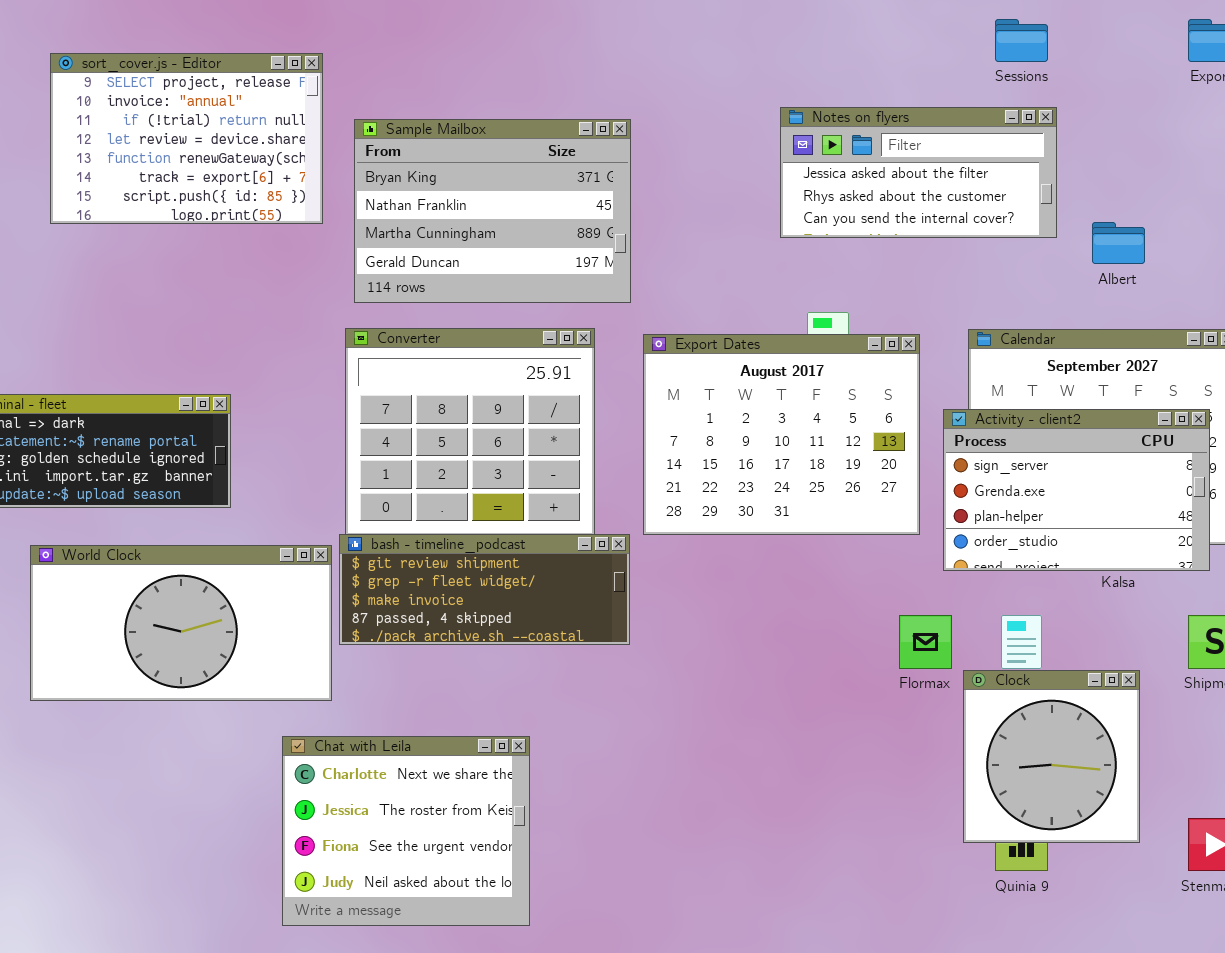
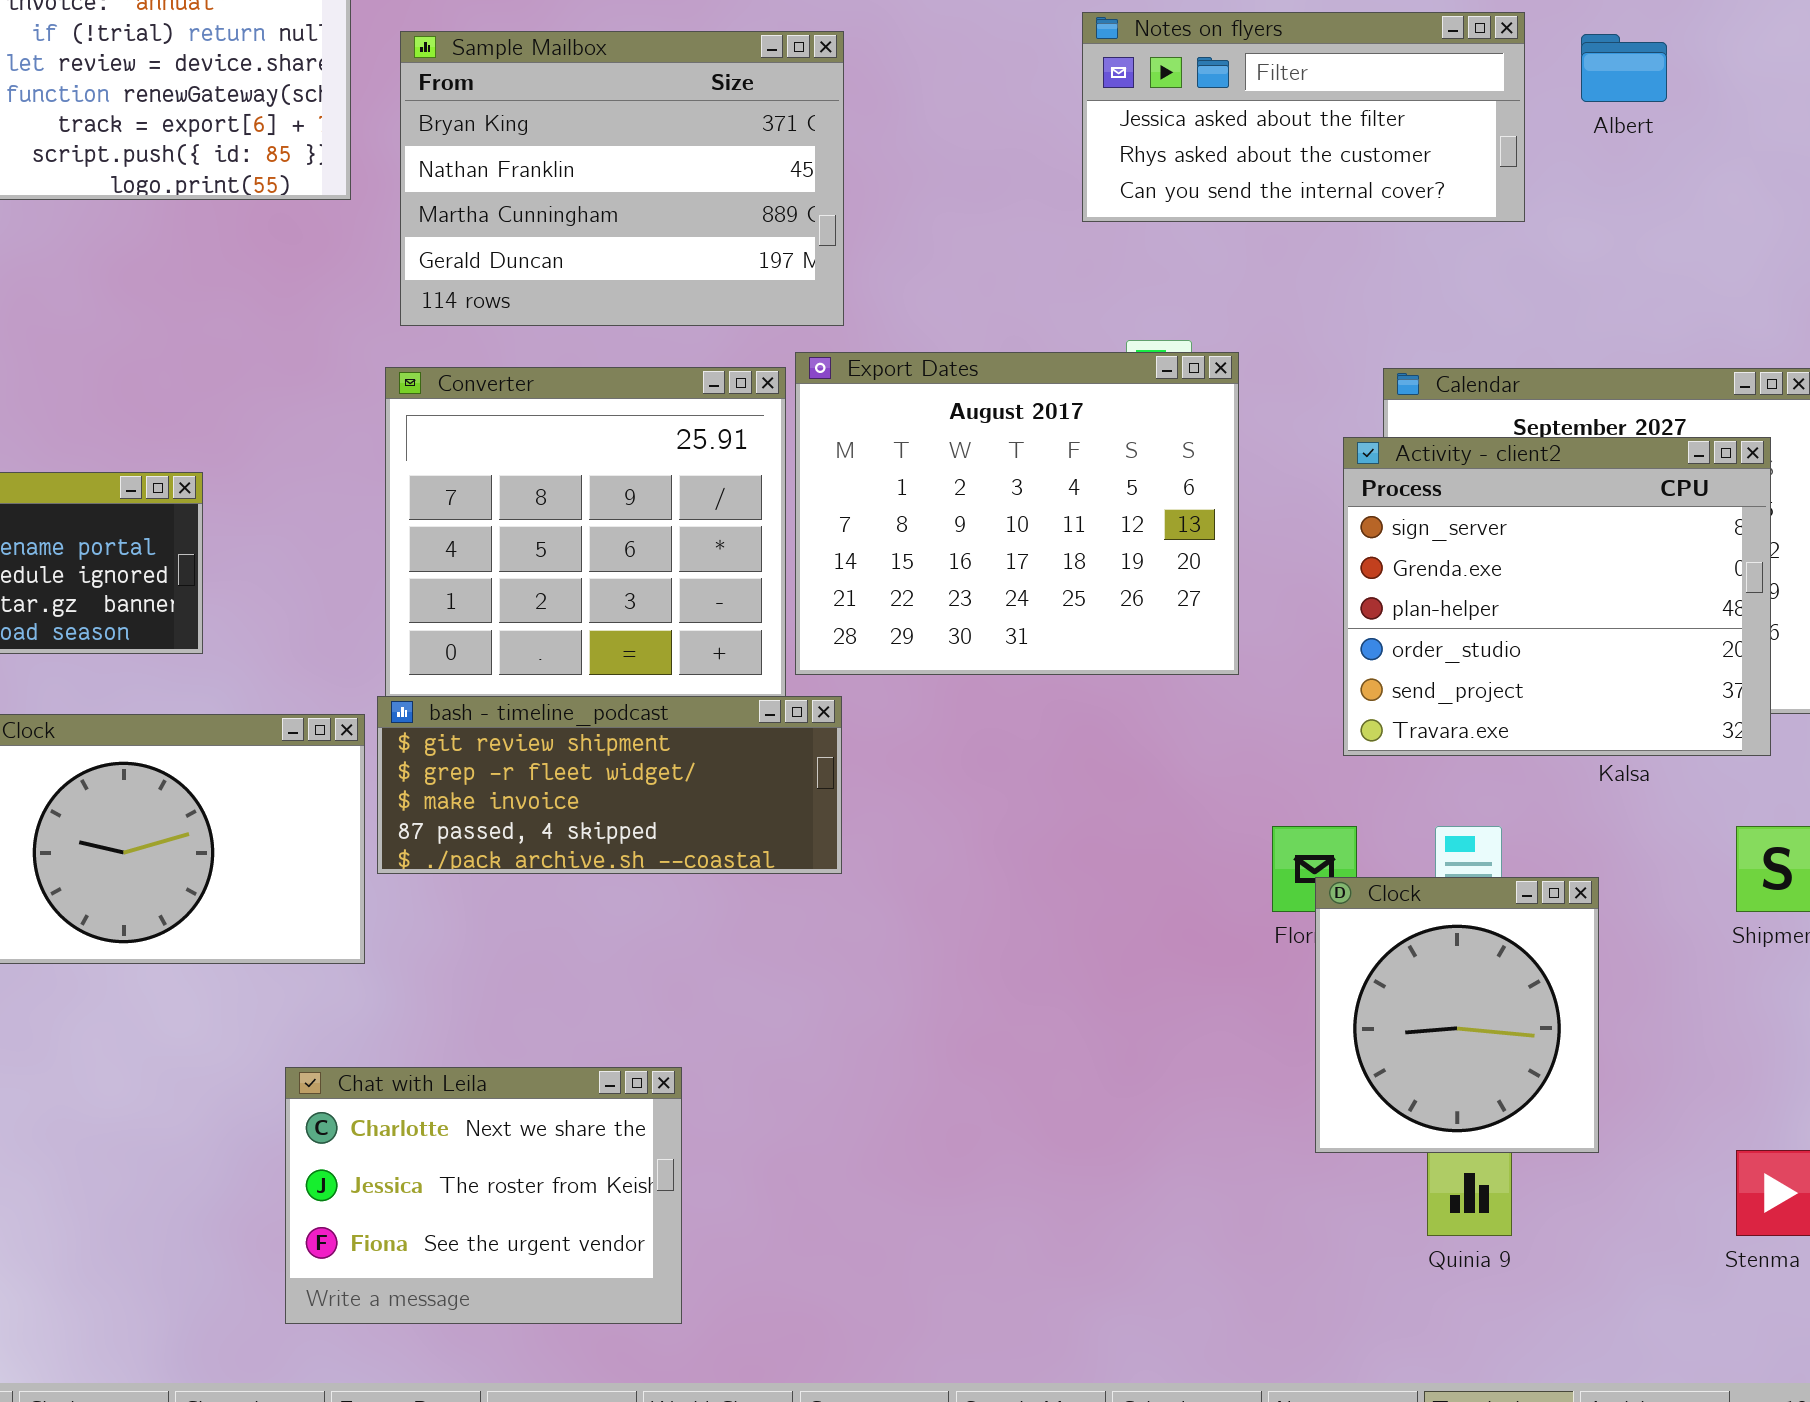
Albert: [1092,222,1145,264] -> [1581,34,1667,102], moved
Export Dates: [643,334,920,535] -> [795,352,1239,675], moved
Activity - client2: [943,409,1210,571] -> [1343,437,1771,756], resized
Clock: [963,670,1140,843] -> [1315,877,1599,1153], moved
Chat with Leila: [282,736,530,926] -> [285,1067,682,1324], resized

